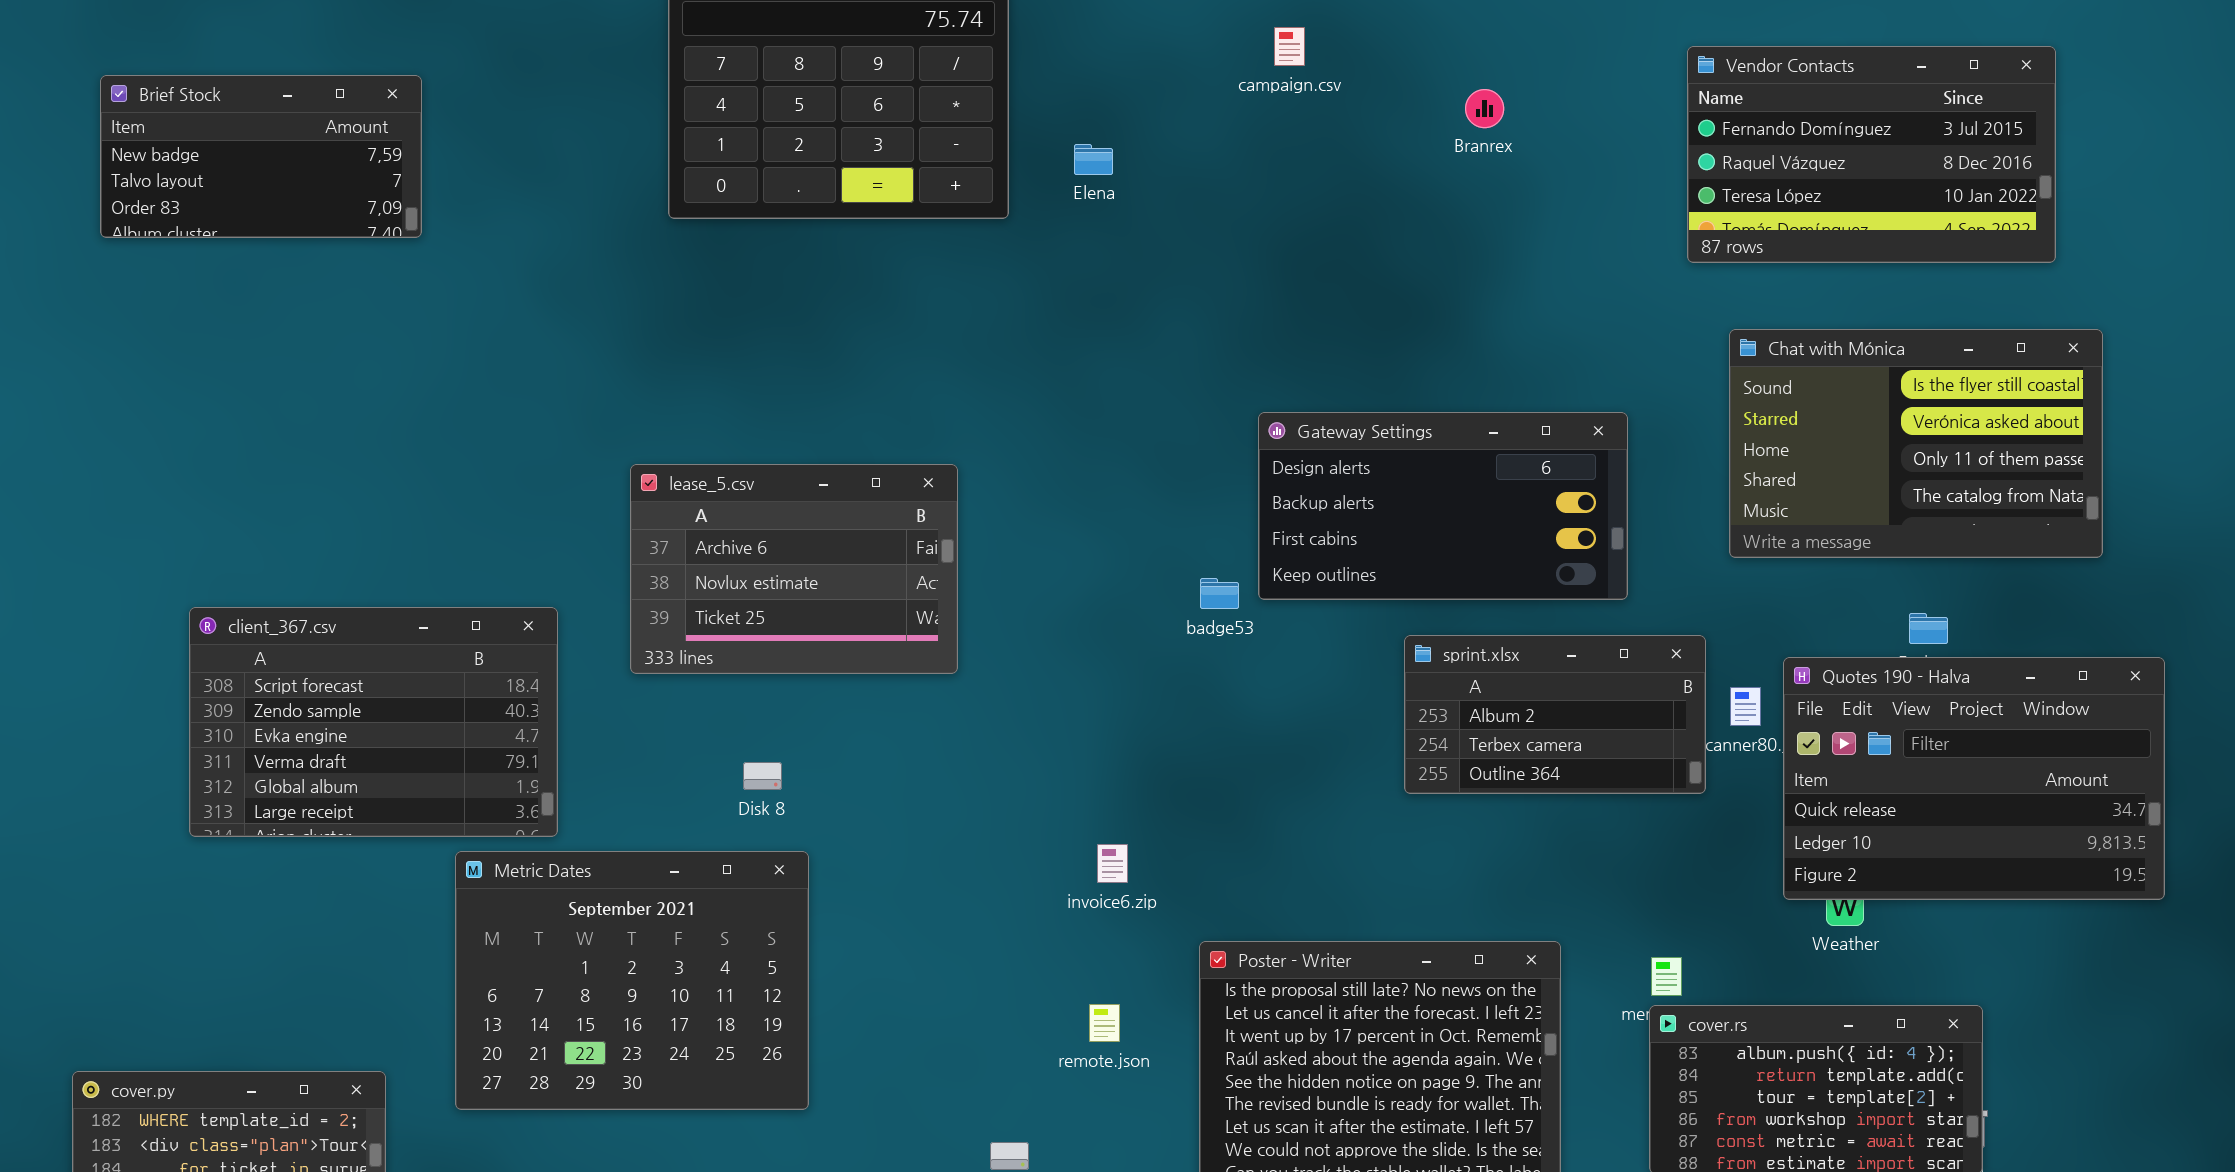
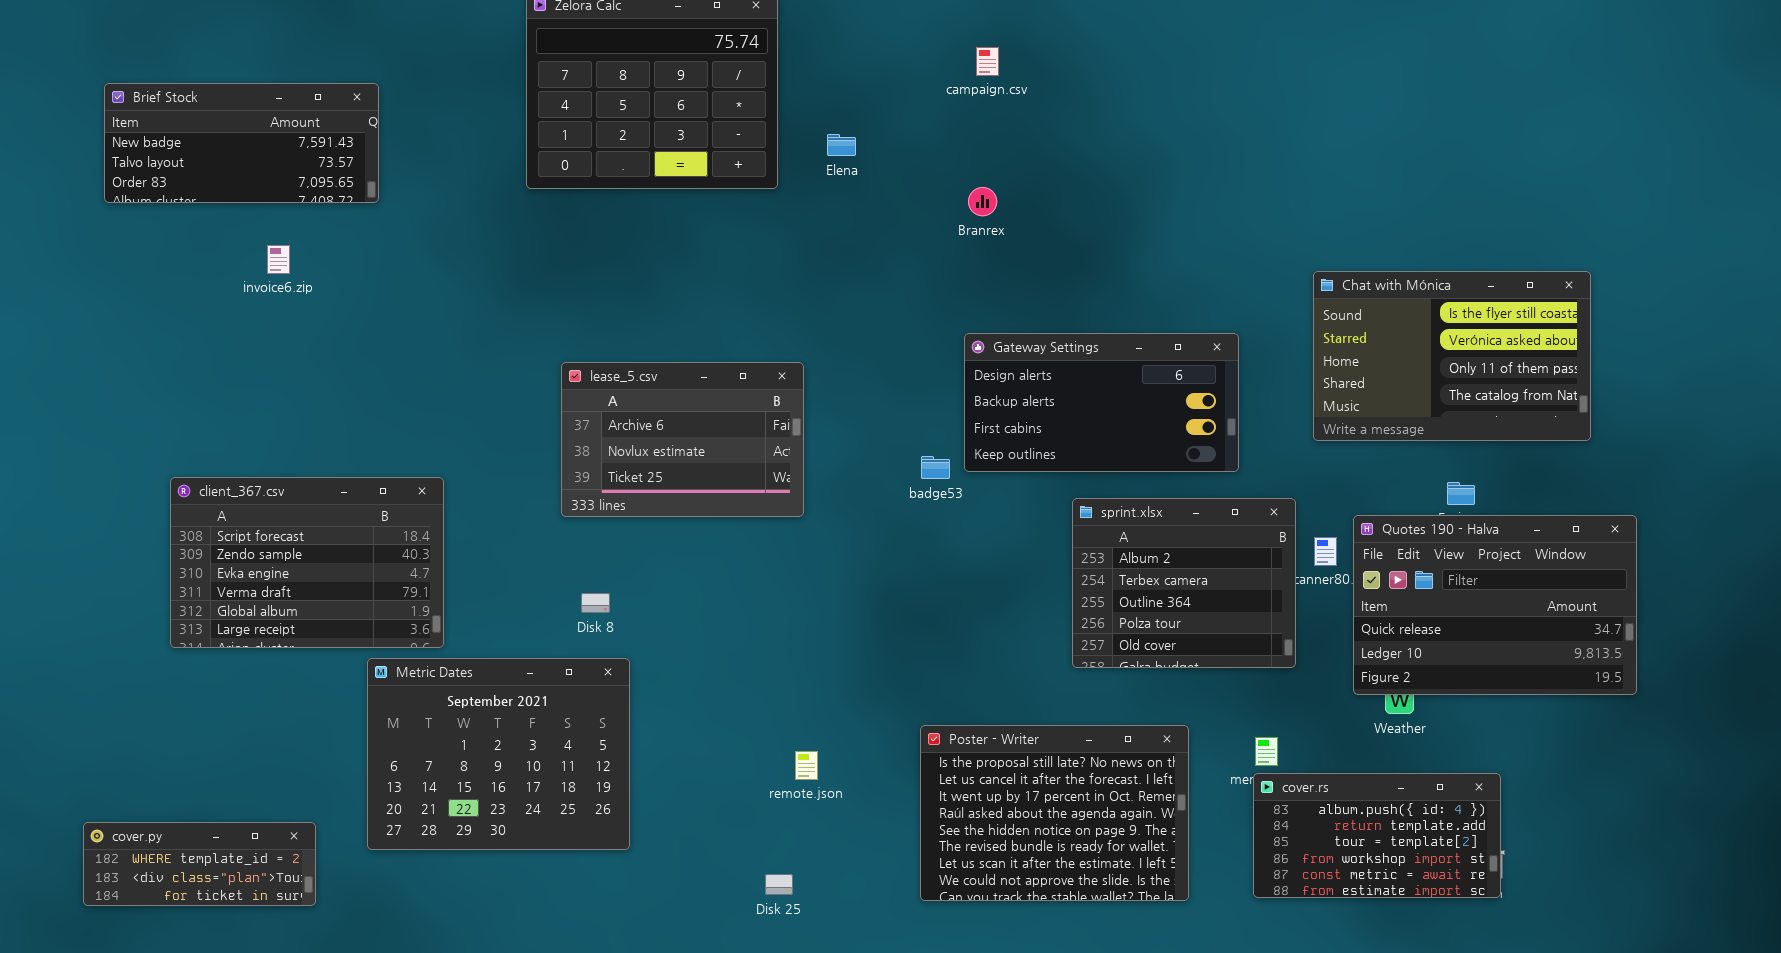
Vendor Contacts: [1687,46,2056,263] -> none, closed
Brief Stock: [100,75,422,238] -> [104,83,379,203], resized
Branrex: [1465,89,1504,128] -> [968,187,997,216], moved
lease_5.csv: [630,464,958,674] -> [561,362,804,517], moved
sprint.xlsx: [1404,635,1706,794] -> [1072,498,1296,668], resized
invoice6.zip: [1097,844,1128,883] -> [267,245,290,274], moved
remote.json: [1089,1004,1120,1042] -> [795,751,818,780], moved

